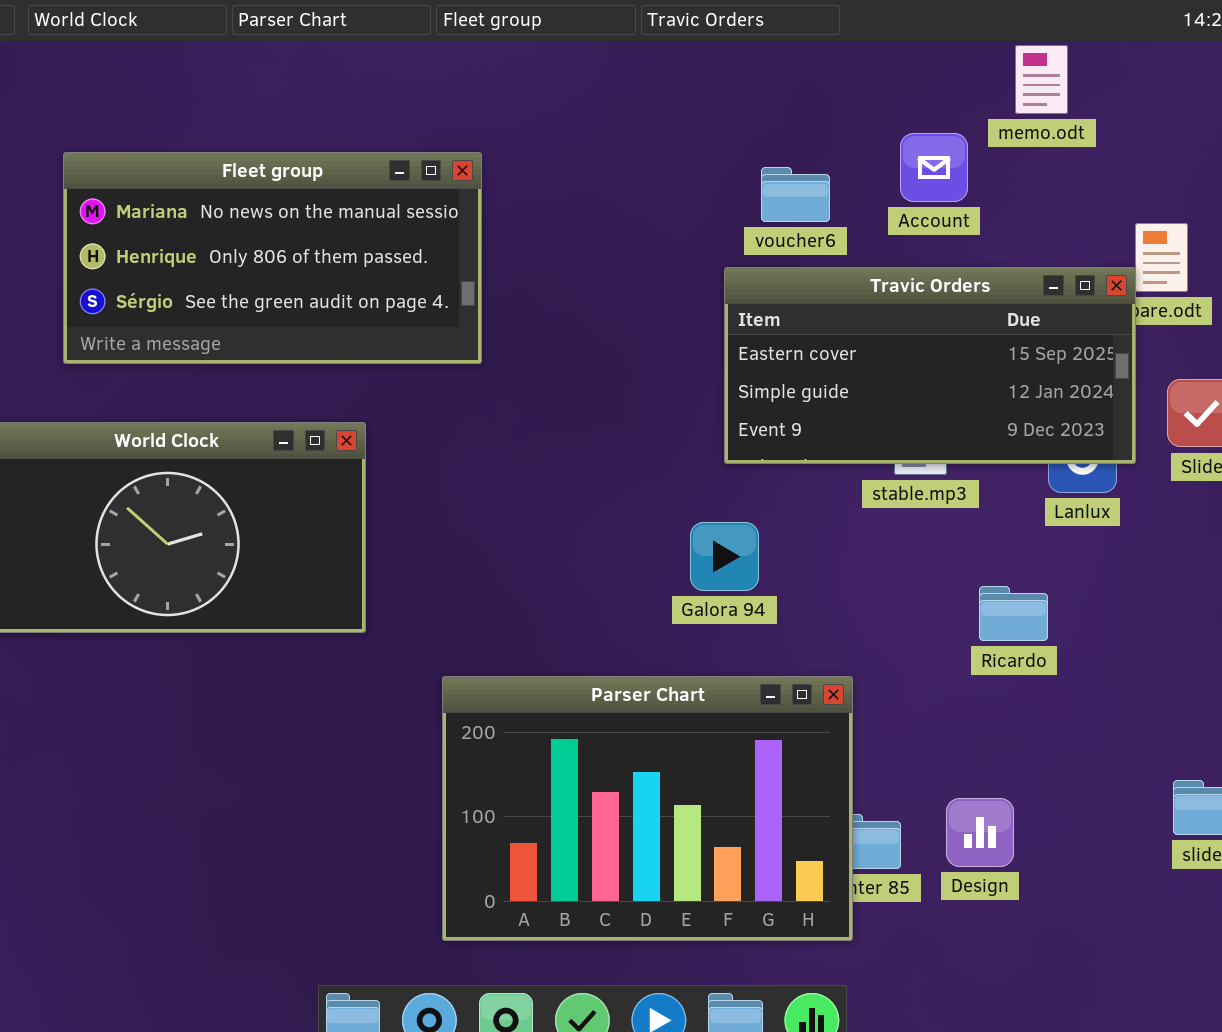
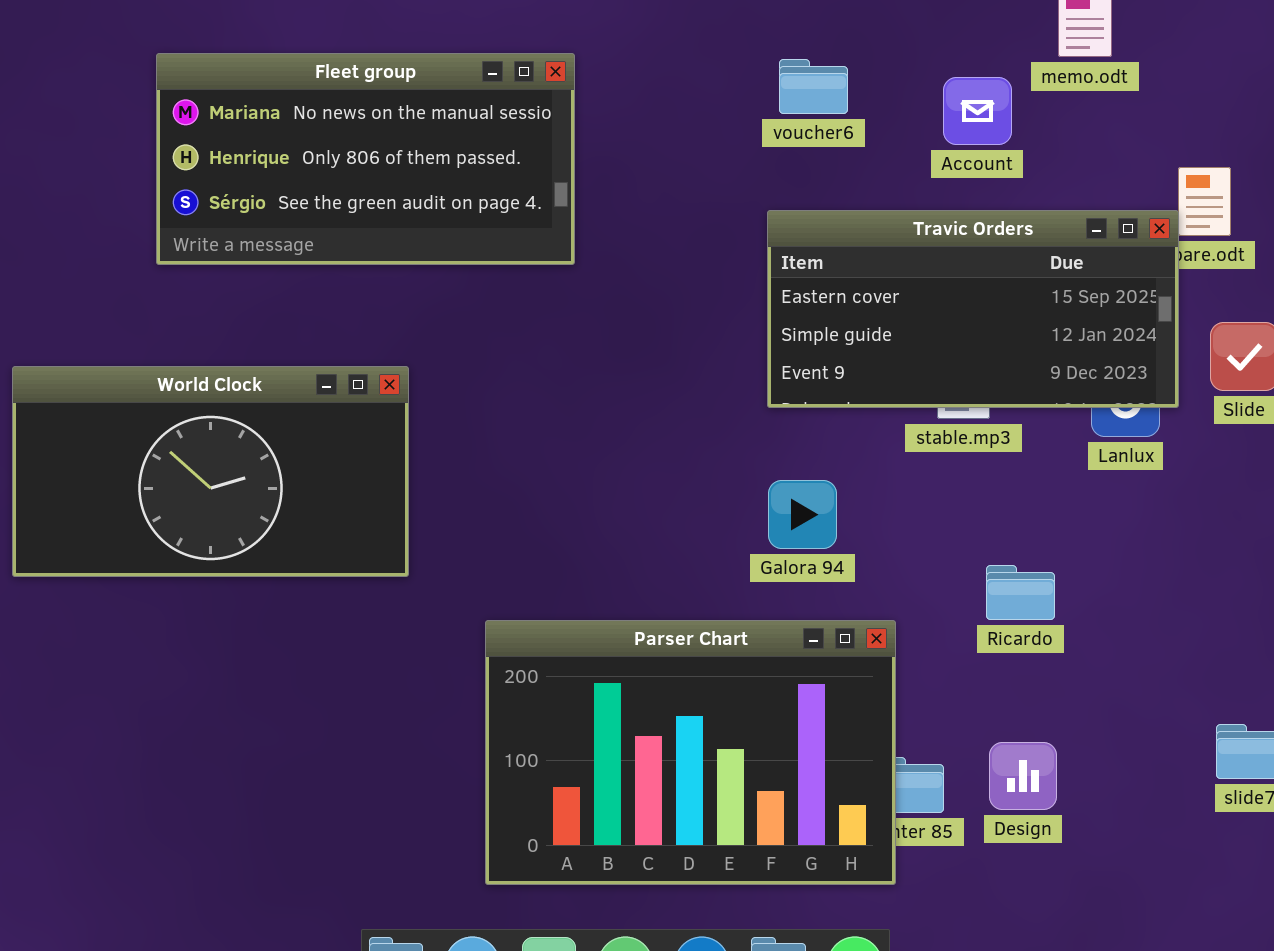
Fleet group: [63,152,482,364] -> [156,53,575,265], moved
voucher6: [761,167,830,222] -> [779,59,848,114], moved
Galora 94: [690,522,759,591] -> [768,480,837,549], moved
Ricardo: [979,586,1048,641] -> [986,565,1055,620], moved

